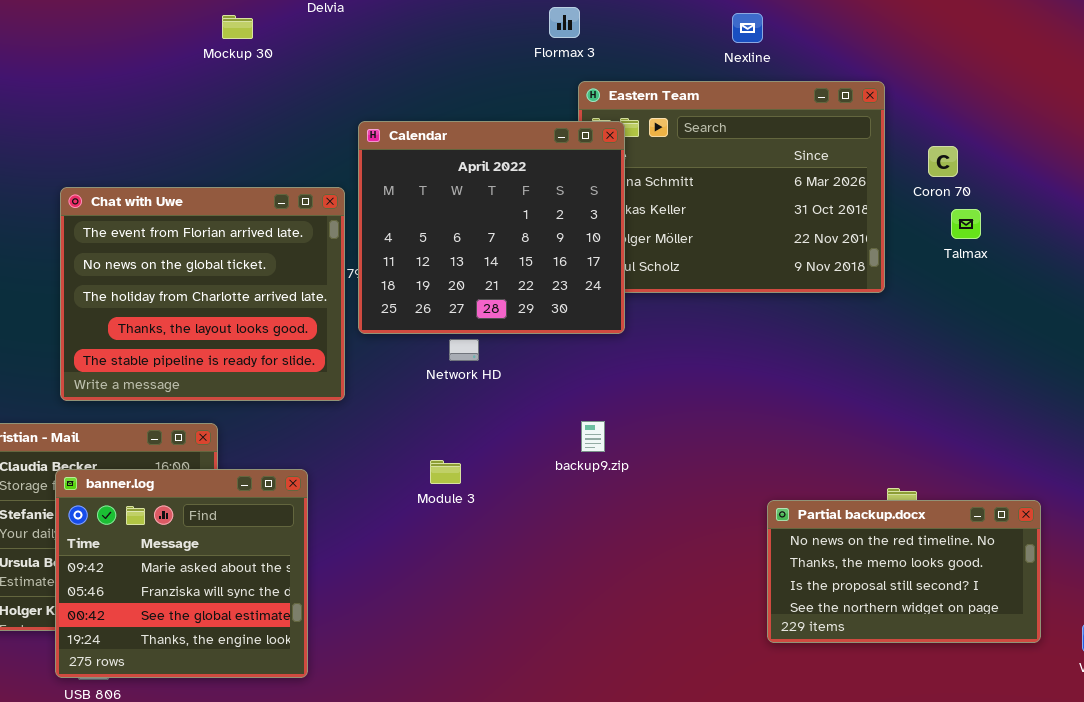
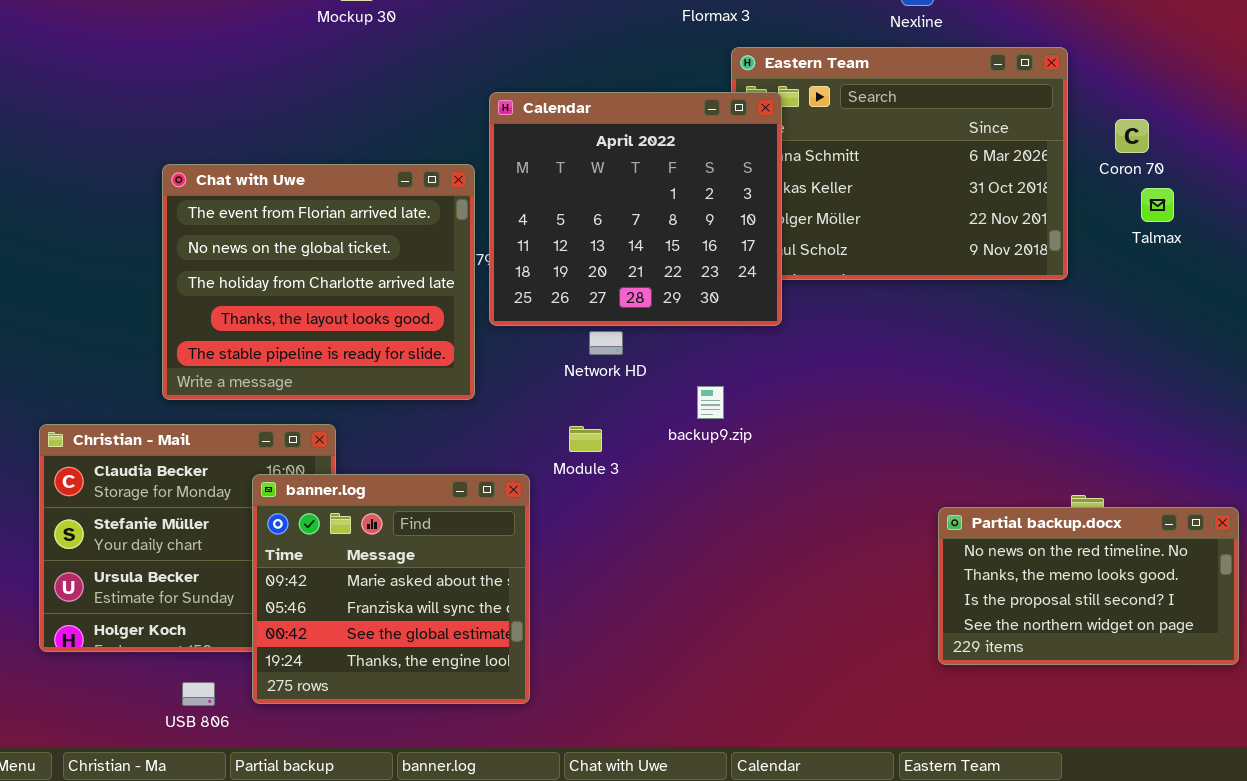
backup9.zip: [581,421,605,452] -> [697,386,724,419], moved
Module 3: [430,460,461,484] -> [569,426,602,452], moved
banner.log: [55,469,308,678] -> [252,474,530,704], moved

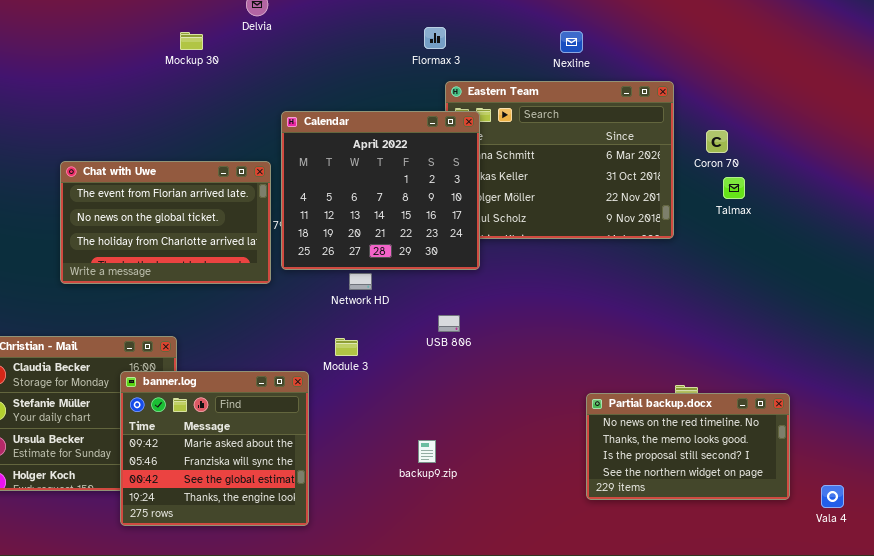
Chat with Uwe: [162,164,475,400] -> [60,161,271,284], resized
backup9.zip: [697,386,724,419] -> [418,440,436,463], moved
USB 806: [182,682,215,706] -> [438,315,460,332], moved

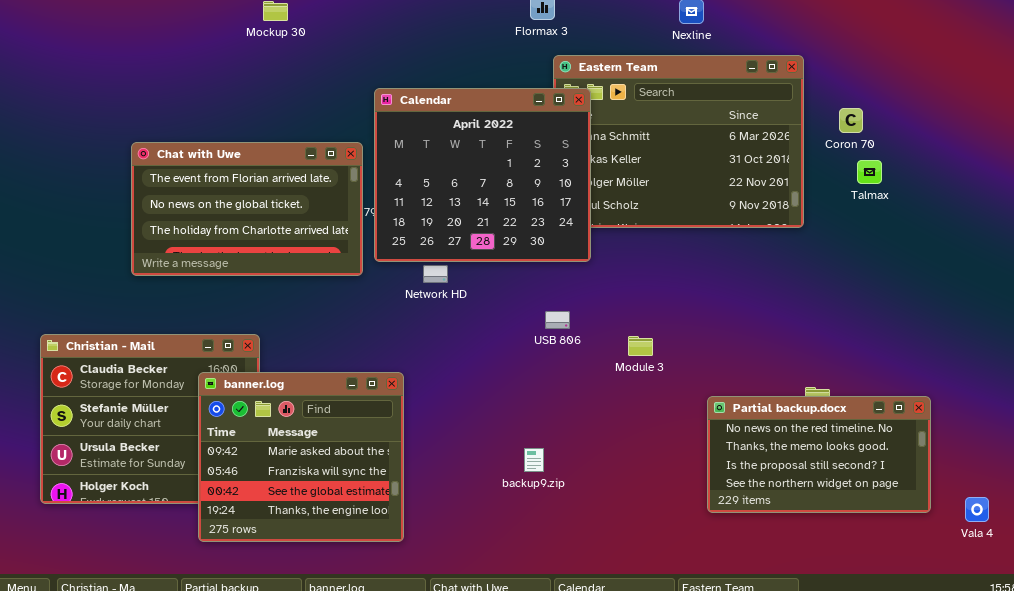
Network HD: [349,273,372,290] -> [423,265,448,283], moved
Module 3: [335,338,358,356] -> [628,336,653,356], moved

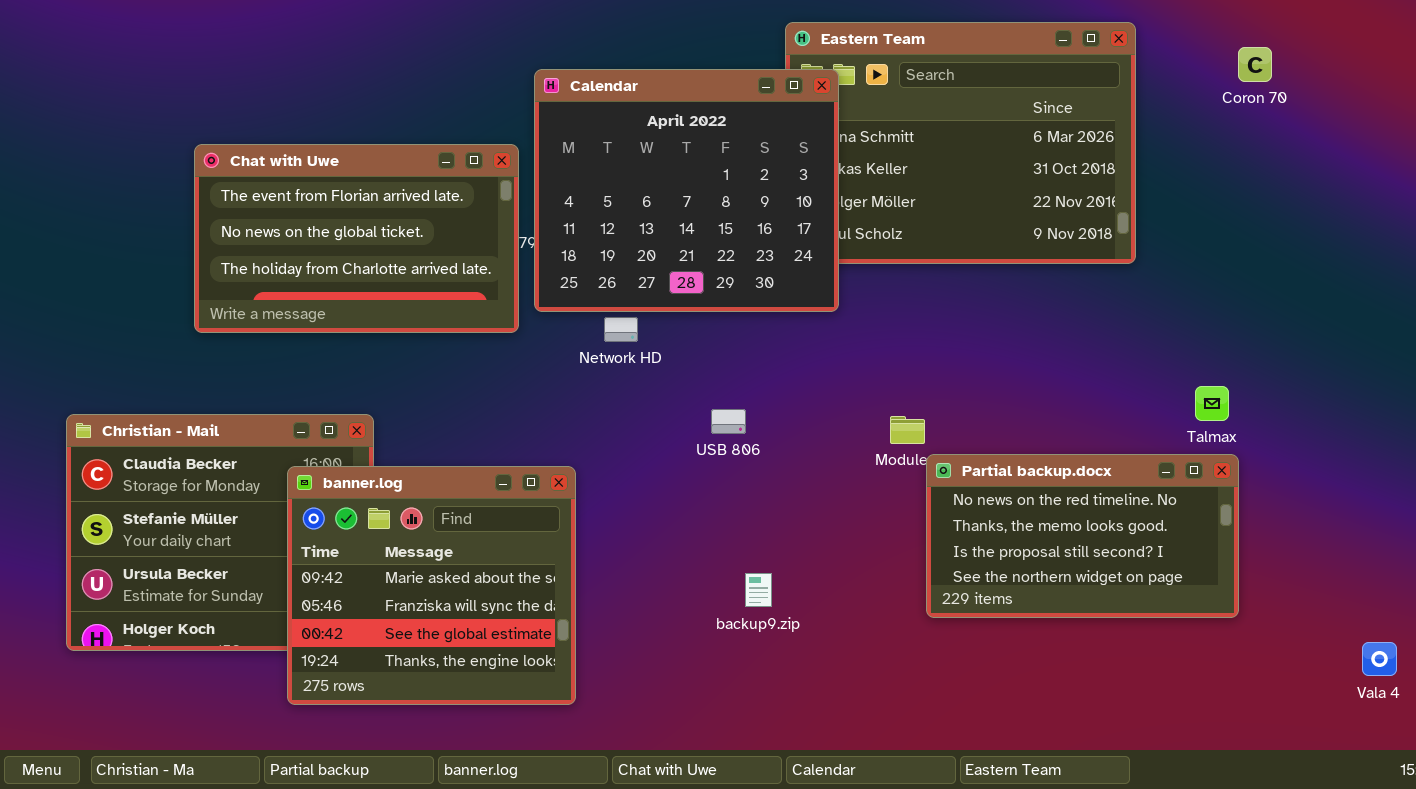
Coron 70: [839,108,863,133] -> [1238,47,1272,82], moved
Talmax: [857,160,882,184] -> [1195,386,1229,421], moved
USB 806: [545,311,570,329] -> [711,409,746,434], moved
Partial backup.docx: [707,396,931,513] -> [926,454,1239,618], moved

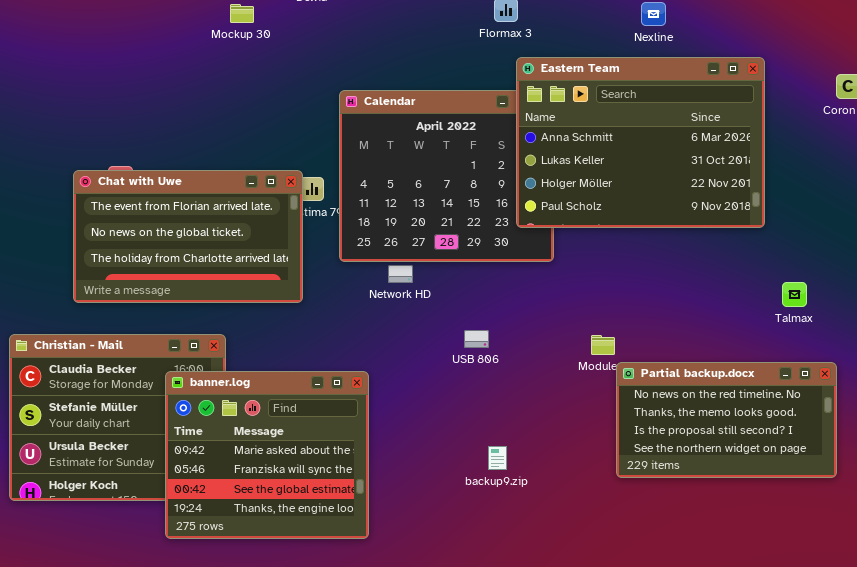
Eastern Team: [785,22,1136,264] -> [516,57,765,228], raised
Chat with Uwe: [194,144,519,333] -> [73,170,303,303], moved
Talmax: [1195,386,1229,421] -> [782,282,807,307], moved

